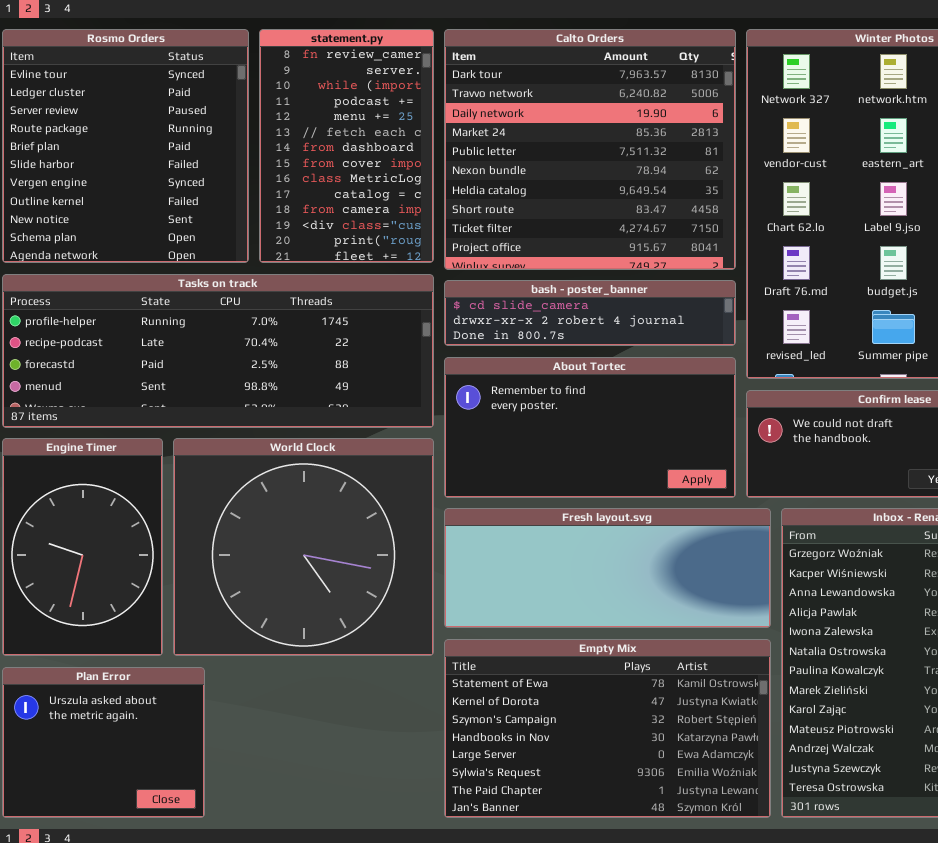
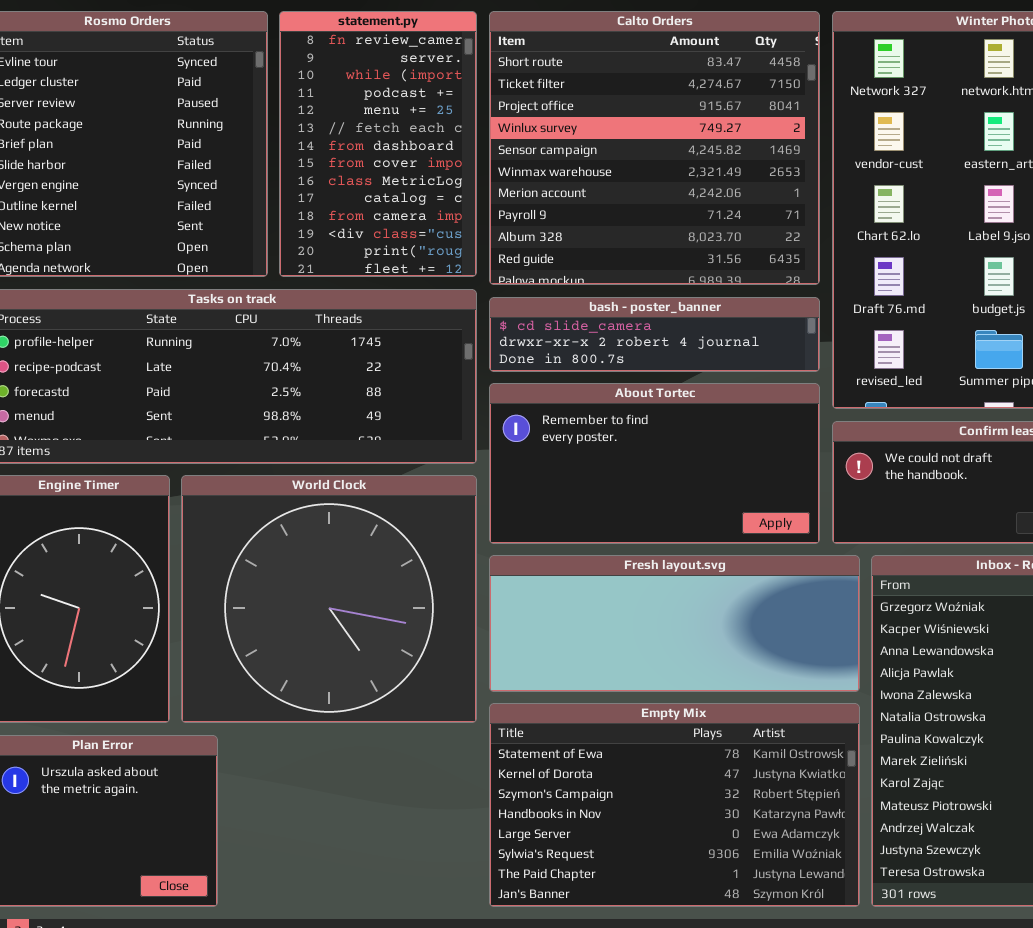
Calto Orders: [444,29,736,270] -> [489,11,820,285], scrolled down 7 rows

